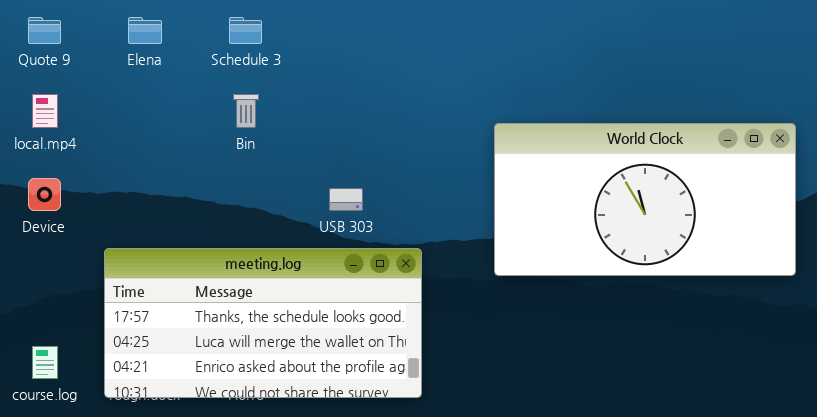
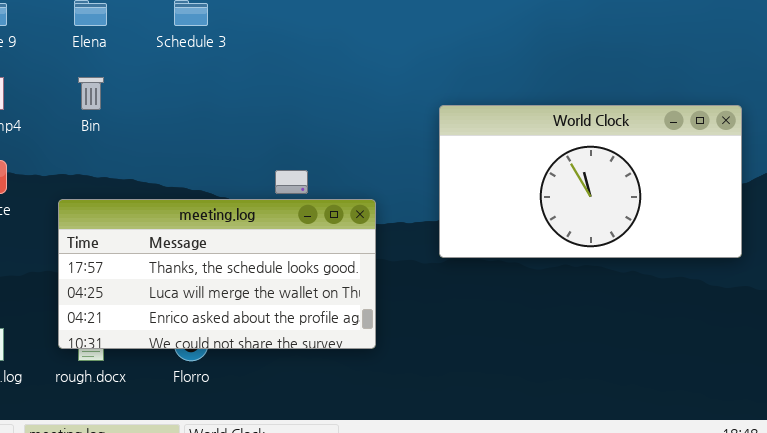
Bin: [233,94,259,128] -> [78,77,104,110], moved
meeting.log: [104,248,422,398] -> [58,199,376,349], moved

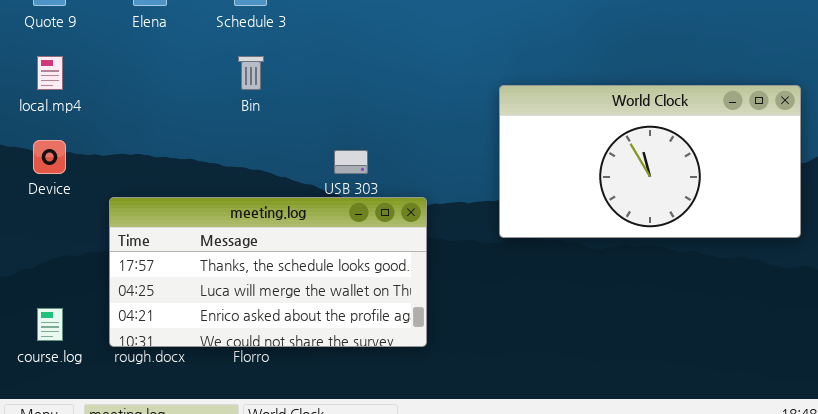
Bin: [78,77,104,110] -> [238,56,264,90], moved
meeting.log: [58,199,376,349] -> [109,197,427,347], moved

